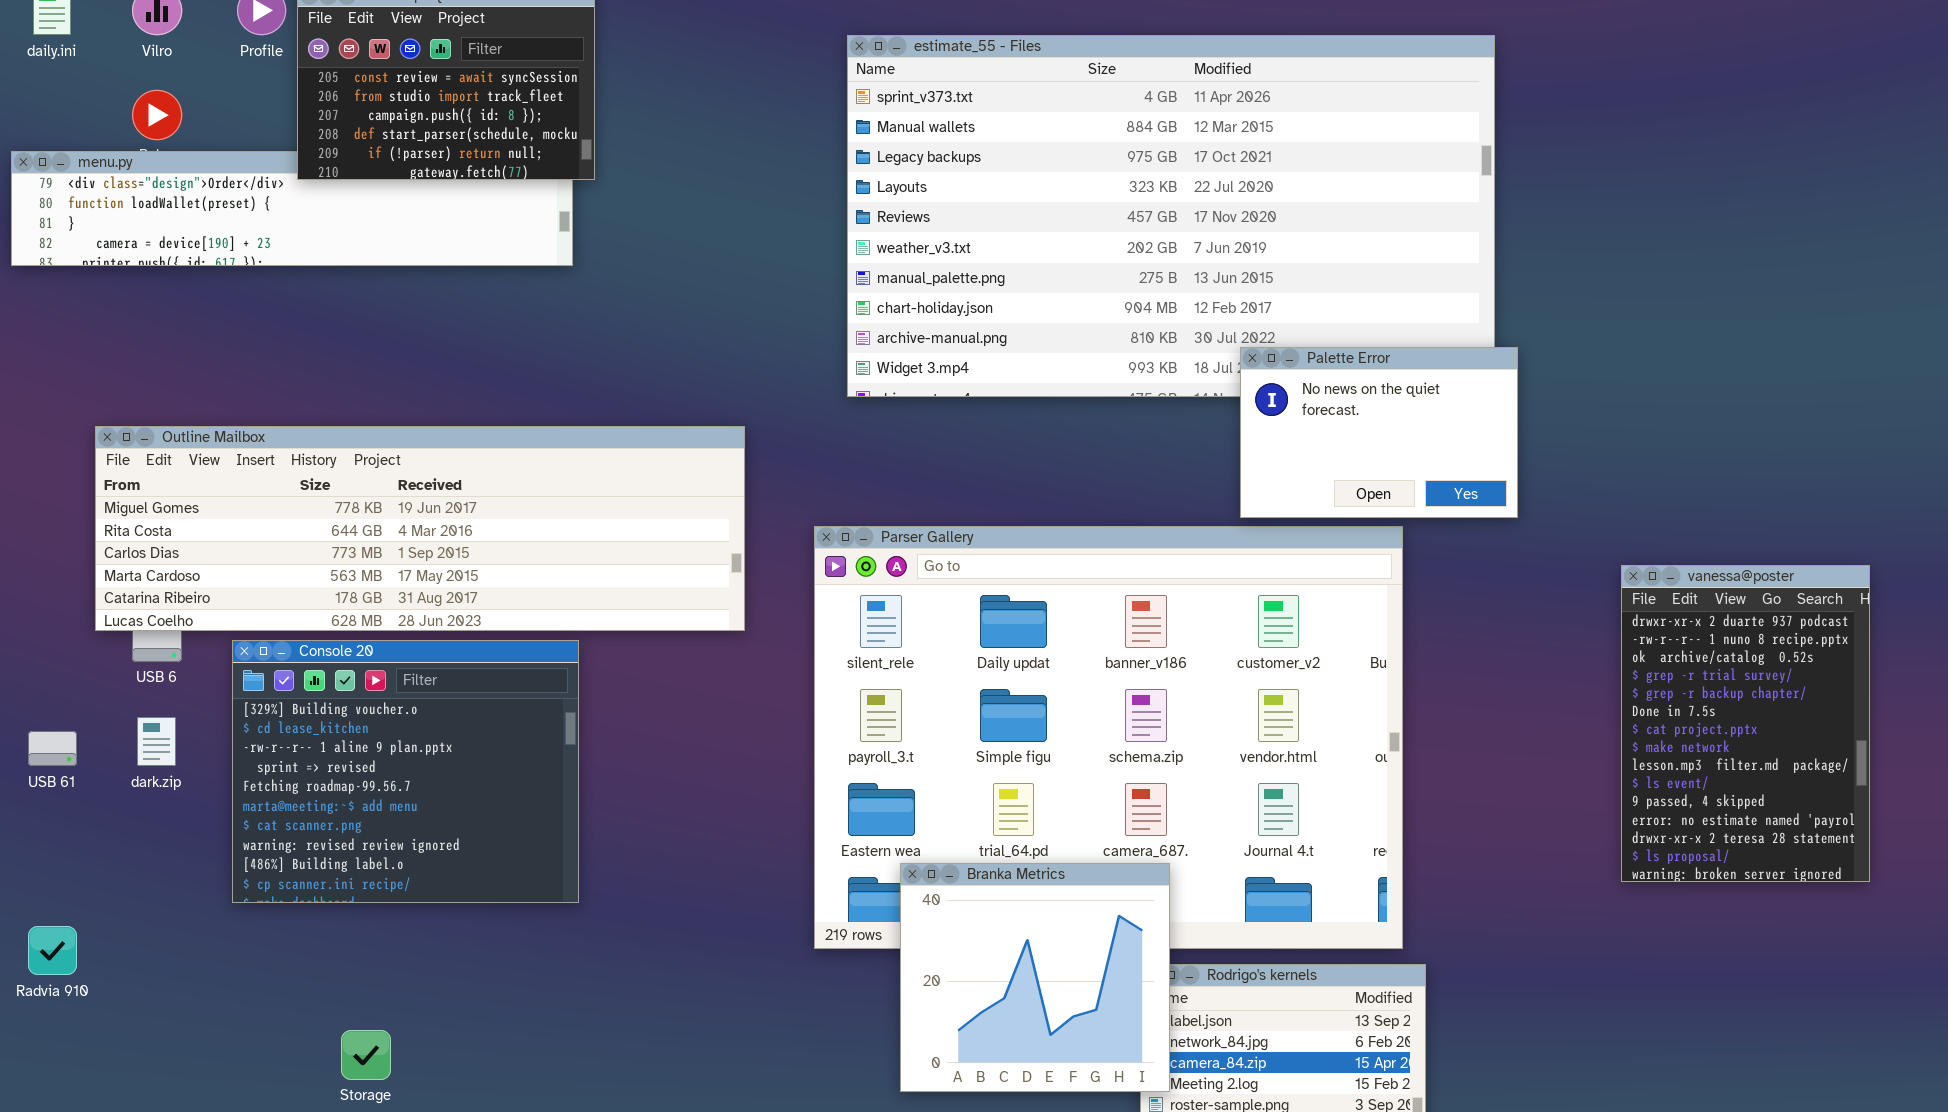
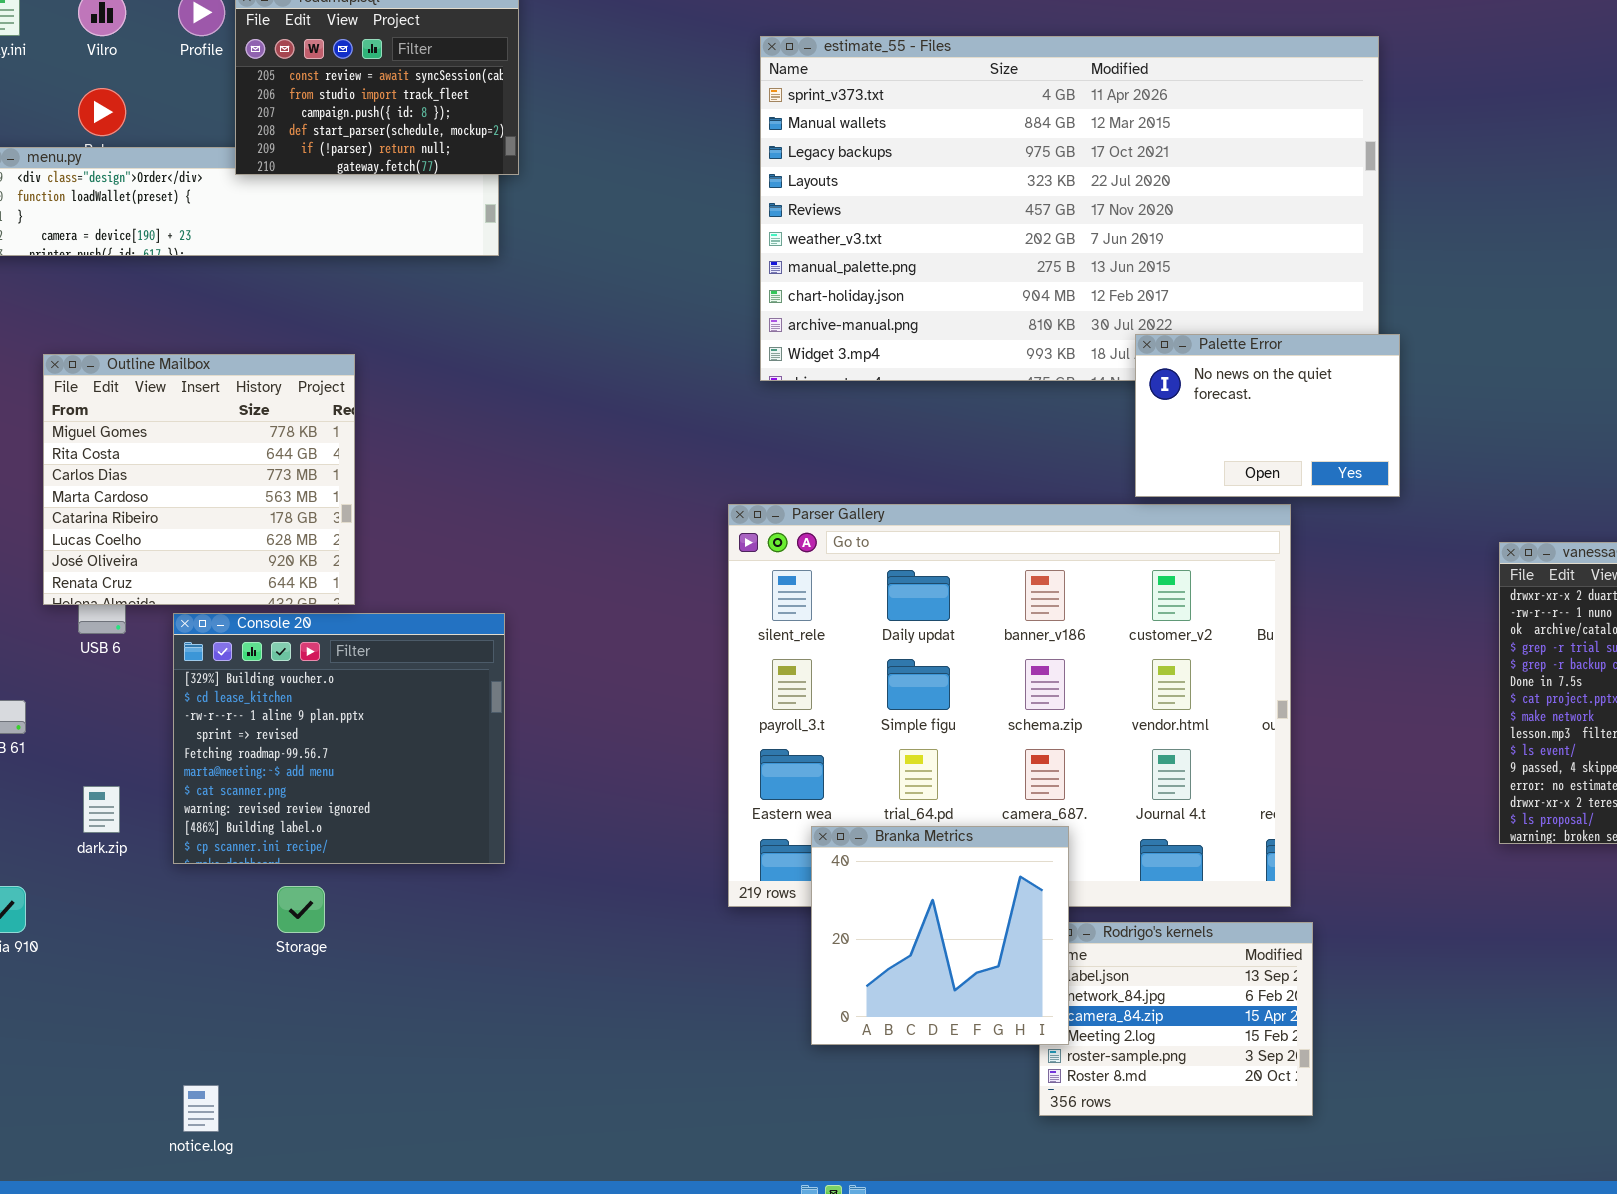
Outline Mailbox: [95,426,745,631] -> [43,354,355,605], resized
dark.zip: [137,717,176,766] -> [83,786,120,833], moved
Storage: [341,1030,391,1080] -> [277,886,325,933], moved

